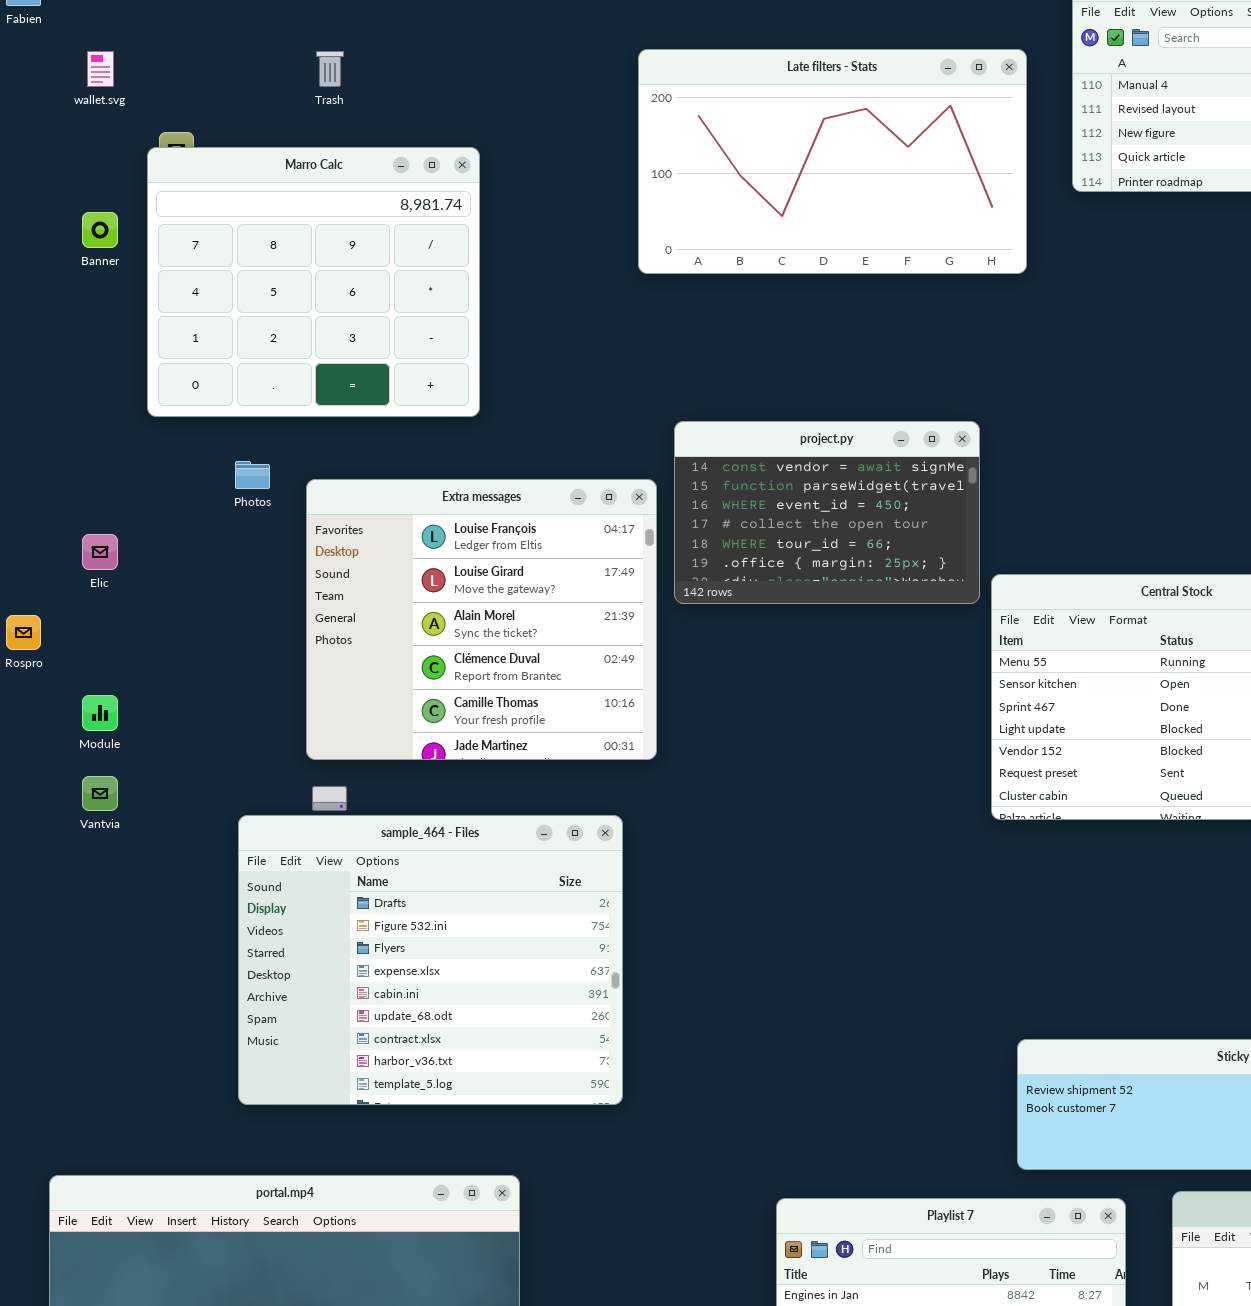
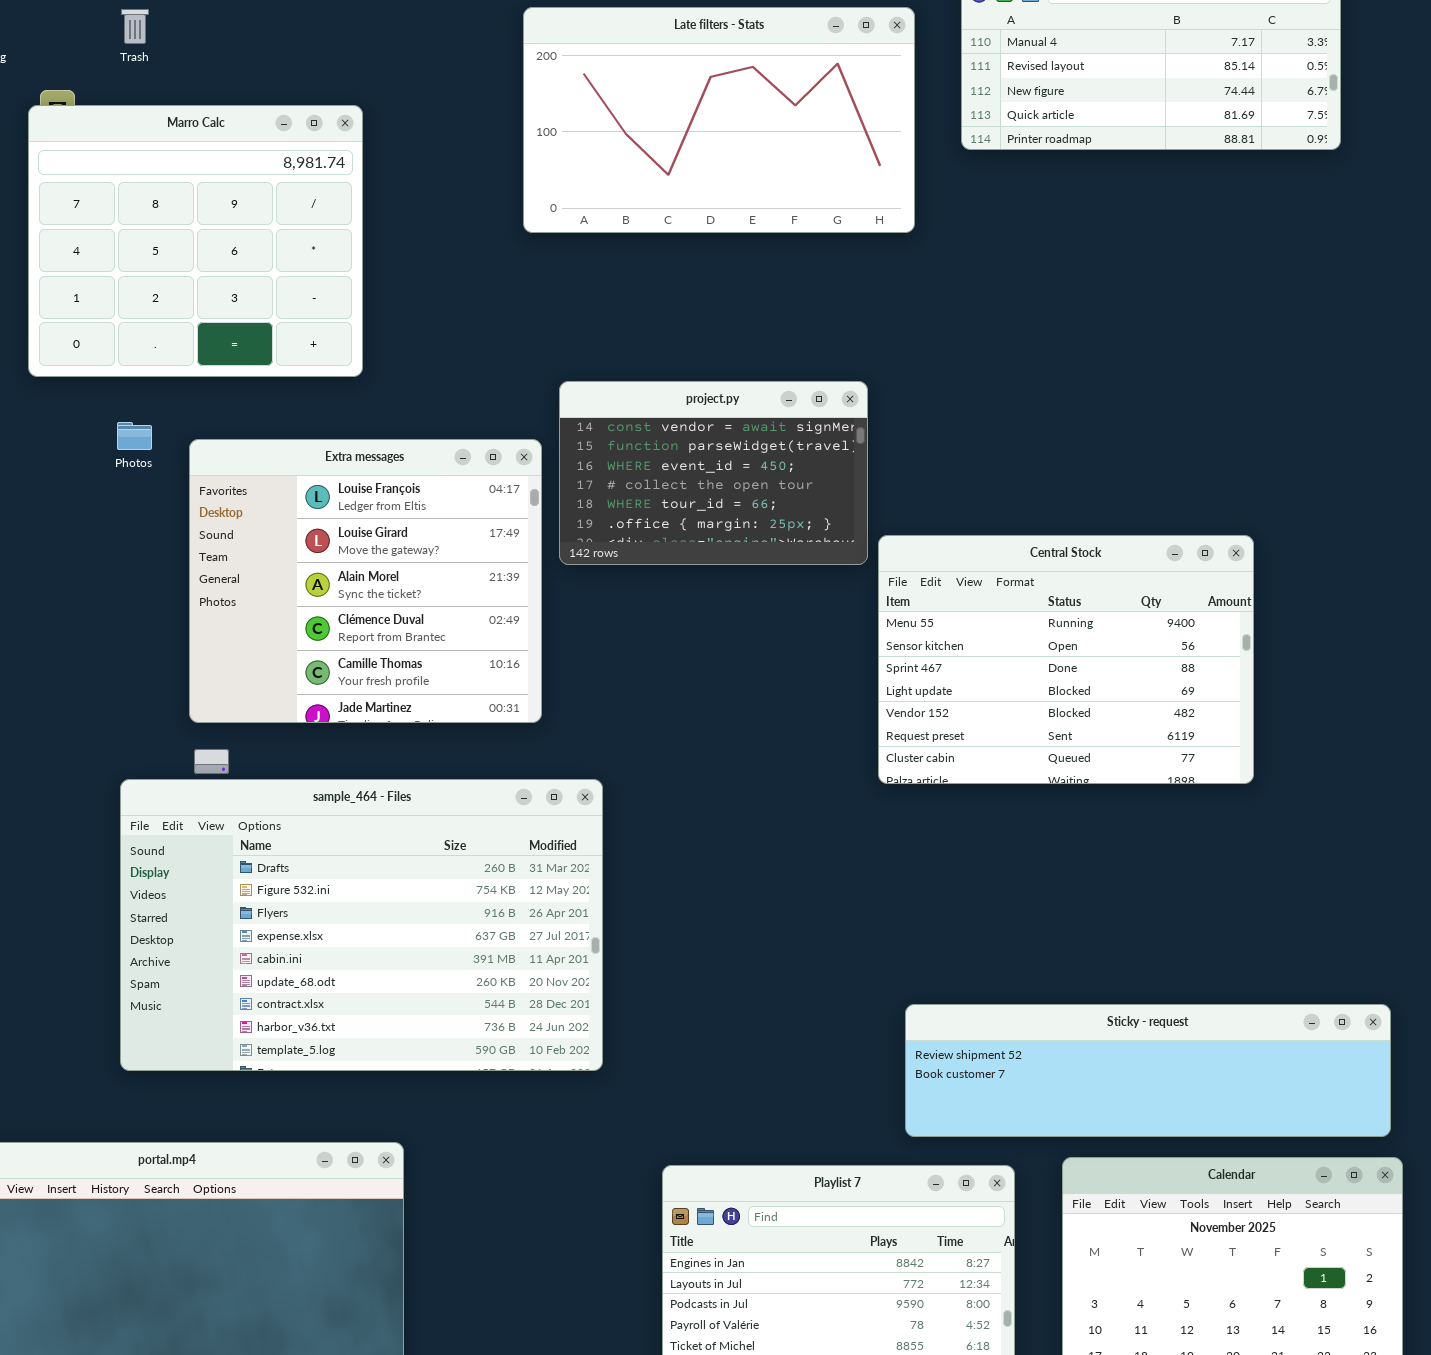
Trash: [316,51,344,87] -> [121,9,149,44], moved
sample_464 - Files: [238,815,623,1105] -> [120,779,603,1071], resized

